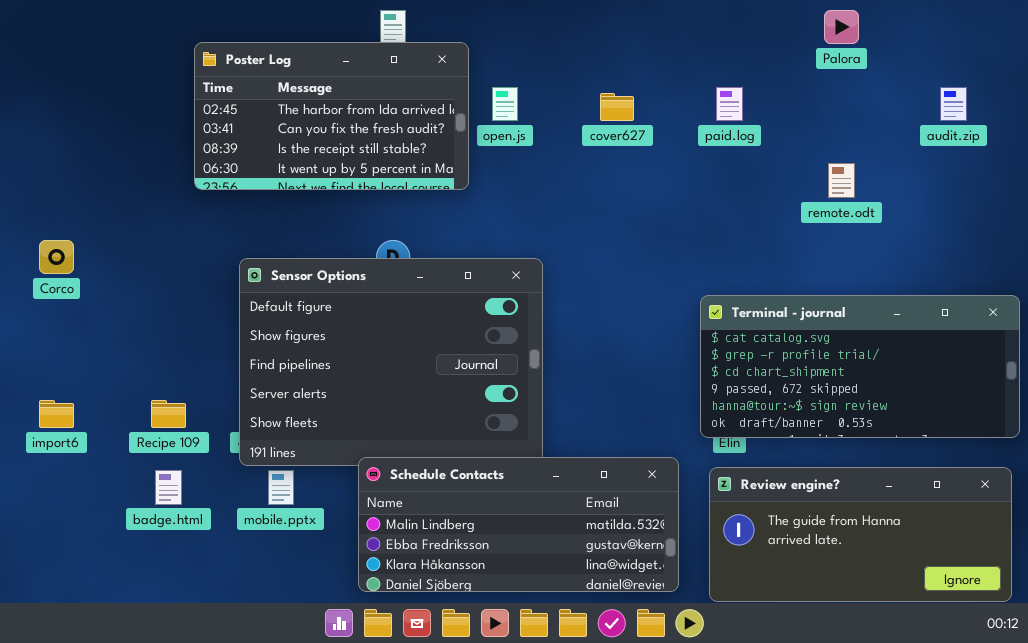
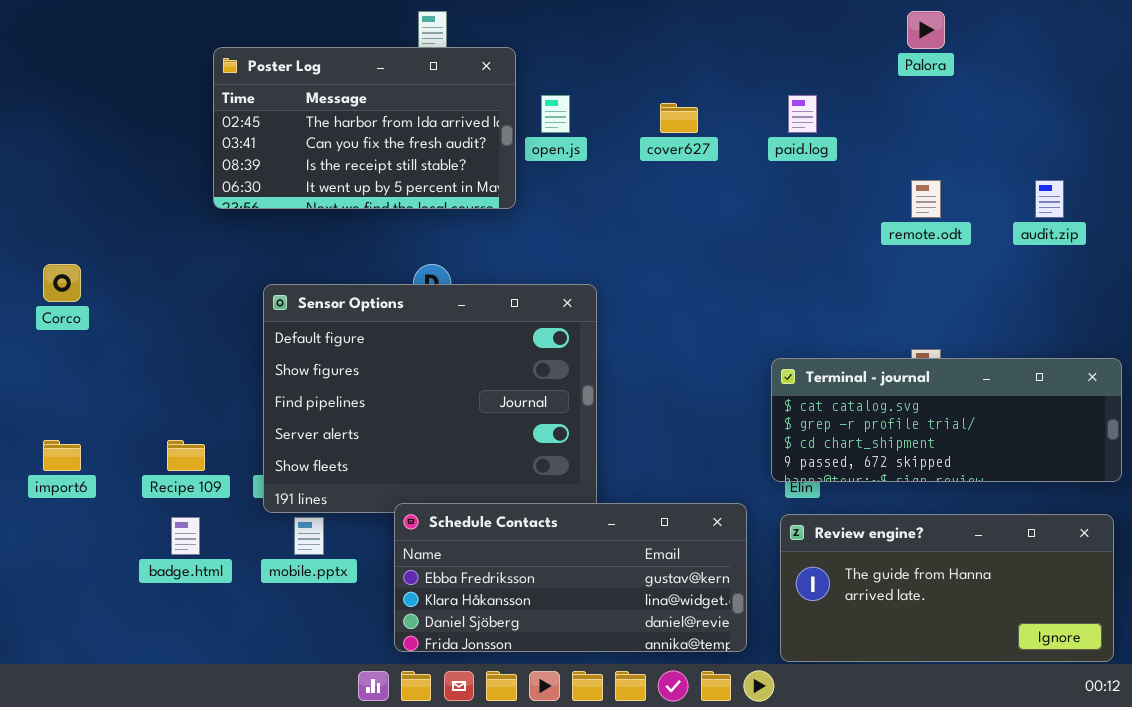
audit.zip: [940,87,967,121] -> [1035,180,1064,218], moved
Terminal - journal: [700,295,1020,438] -> [771,358,1122,482], resized
Schedule Contacts: [358,457,679,592] -> [394,503,747,652], scrolled down 1 row

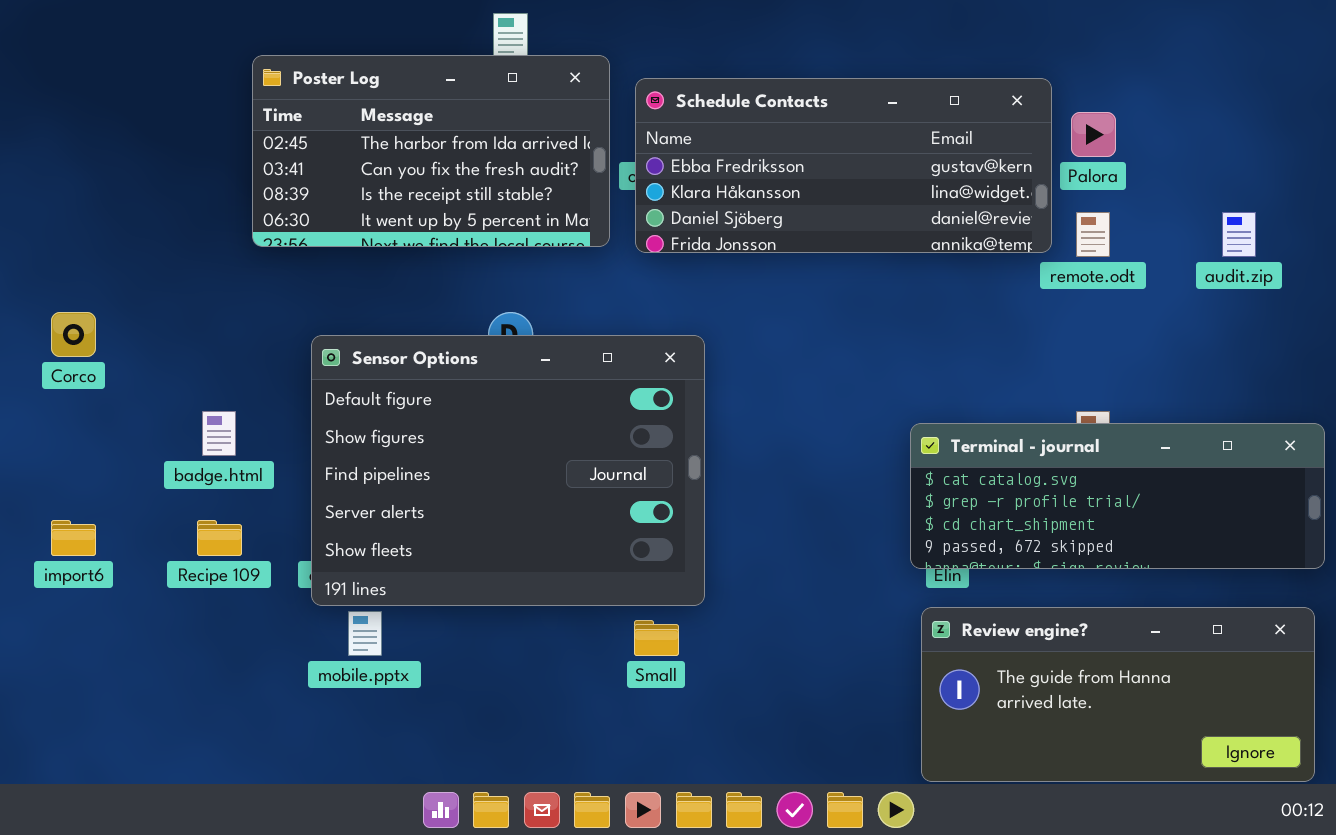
Palora: [907,11,945,49] -> [1071,112,1116,157], moved
Schedule Contacts: [394,503,747,652] -> [635,78,1052,253], moved
badge.html: [171,517,200,555] -> [202,411,236,456], moved

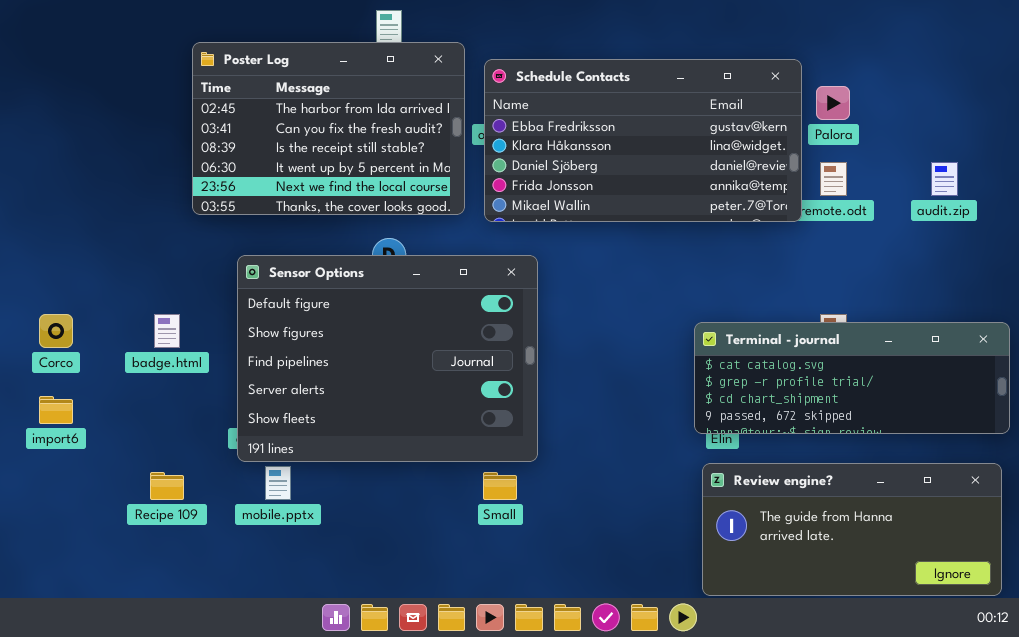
Poster Log: [252,55,610,247] -> [192,42,465,215], resized
Schedule Contacts: [635,78,1052,253] -> [484,59,802,222], resized
Corco: [51,312,96,357] -> [39,314,73,348], moved
Recipe 109: [197,520,242,556] -> [150,472,184,500], moved

